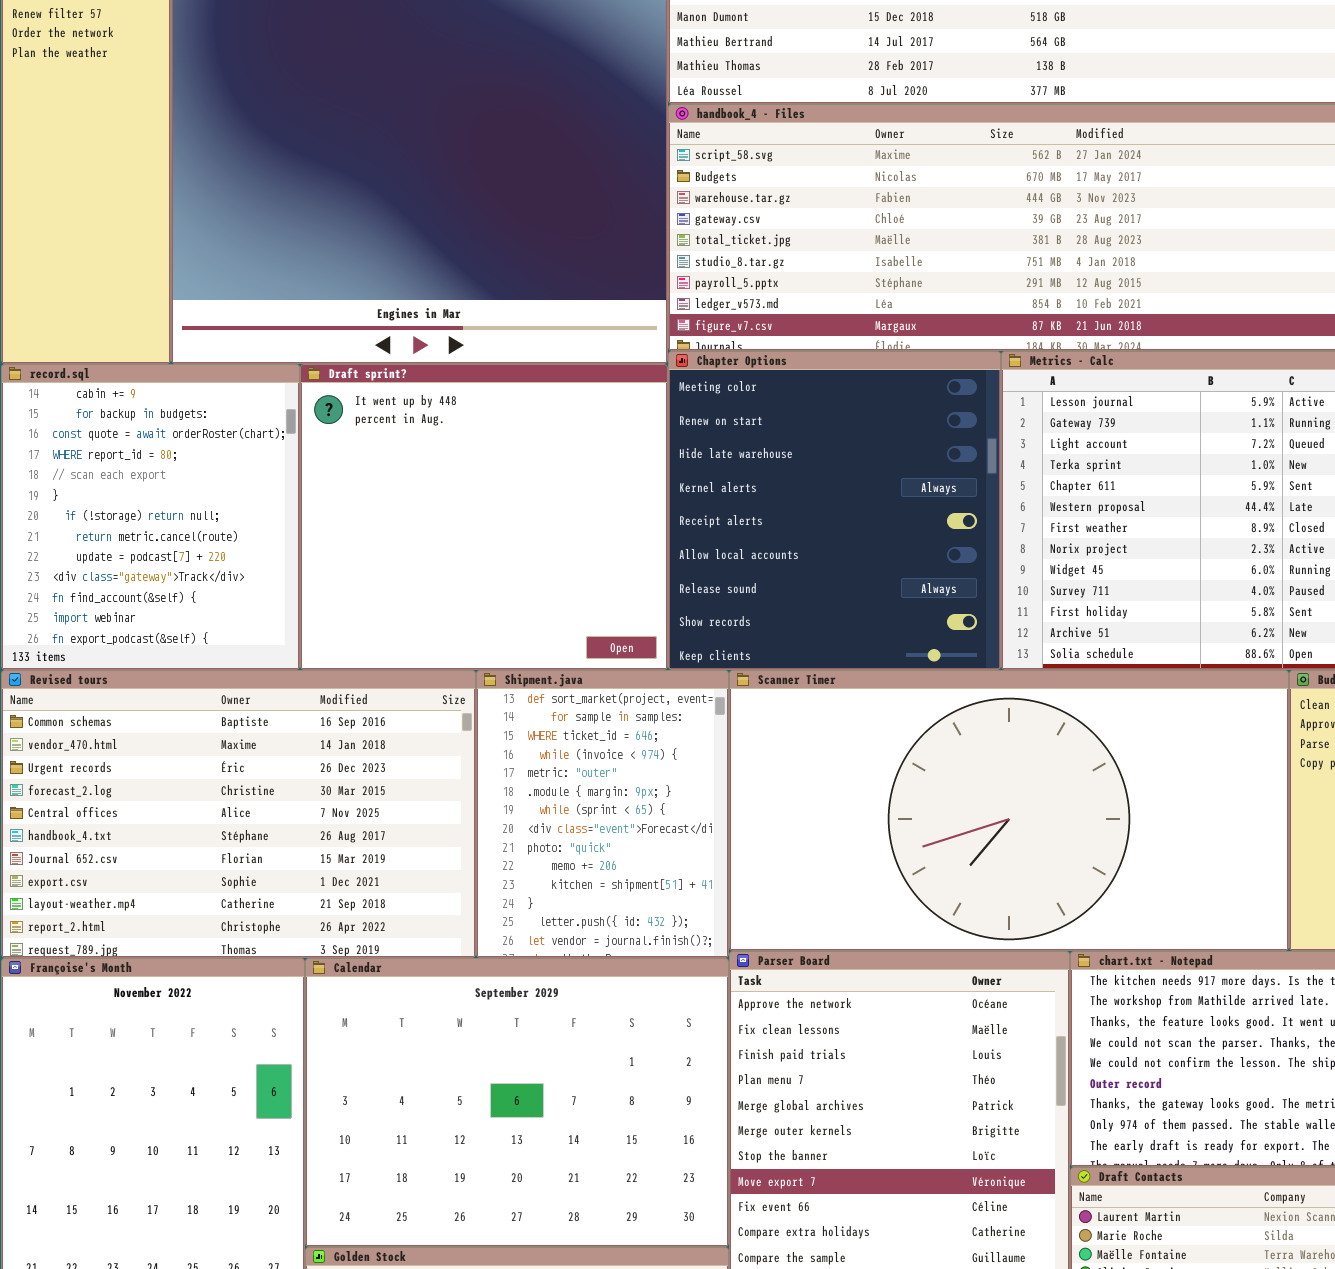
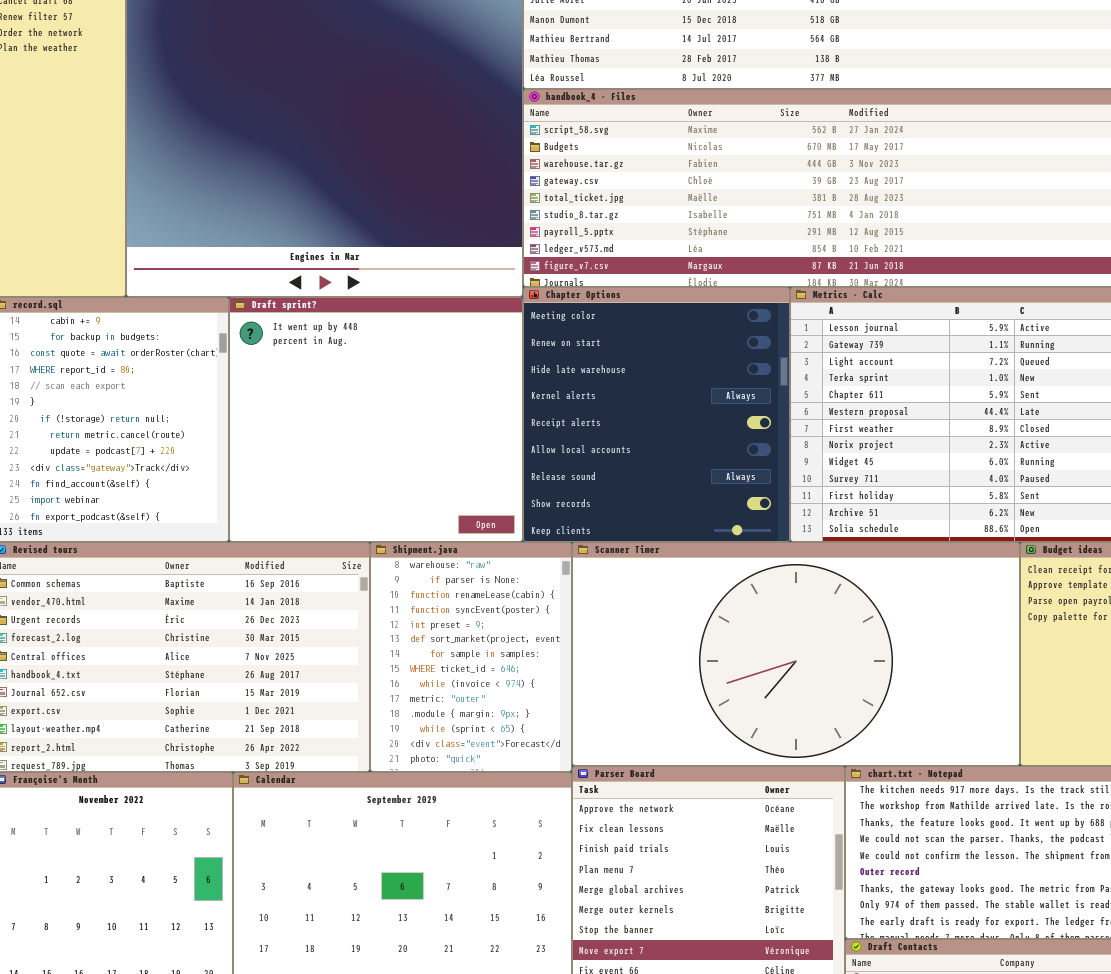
Shipment.java: [476,670,729,958] -> [370,542,572,772], scrolled up 5 rows

